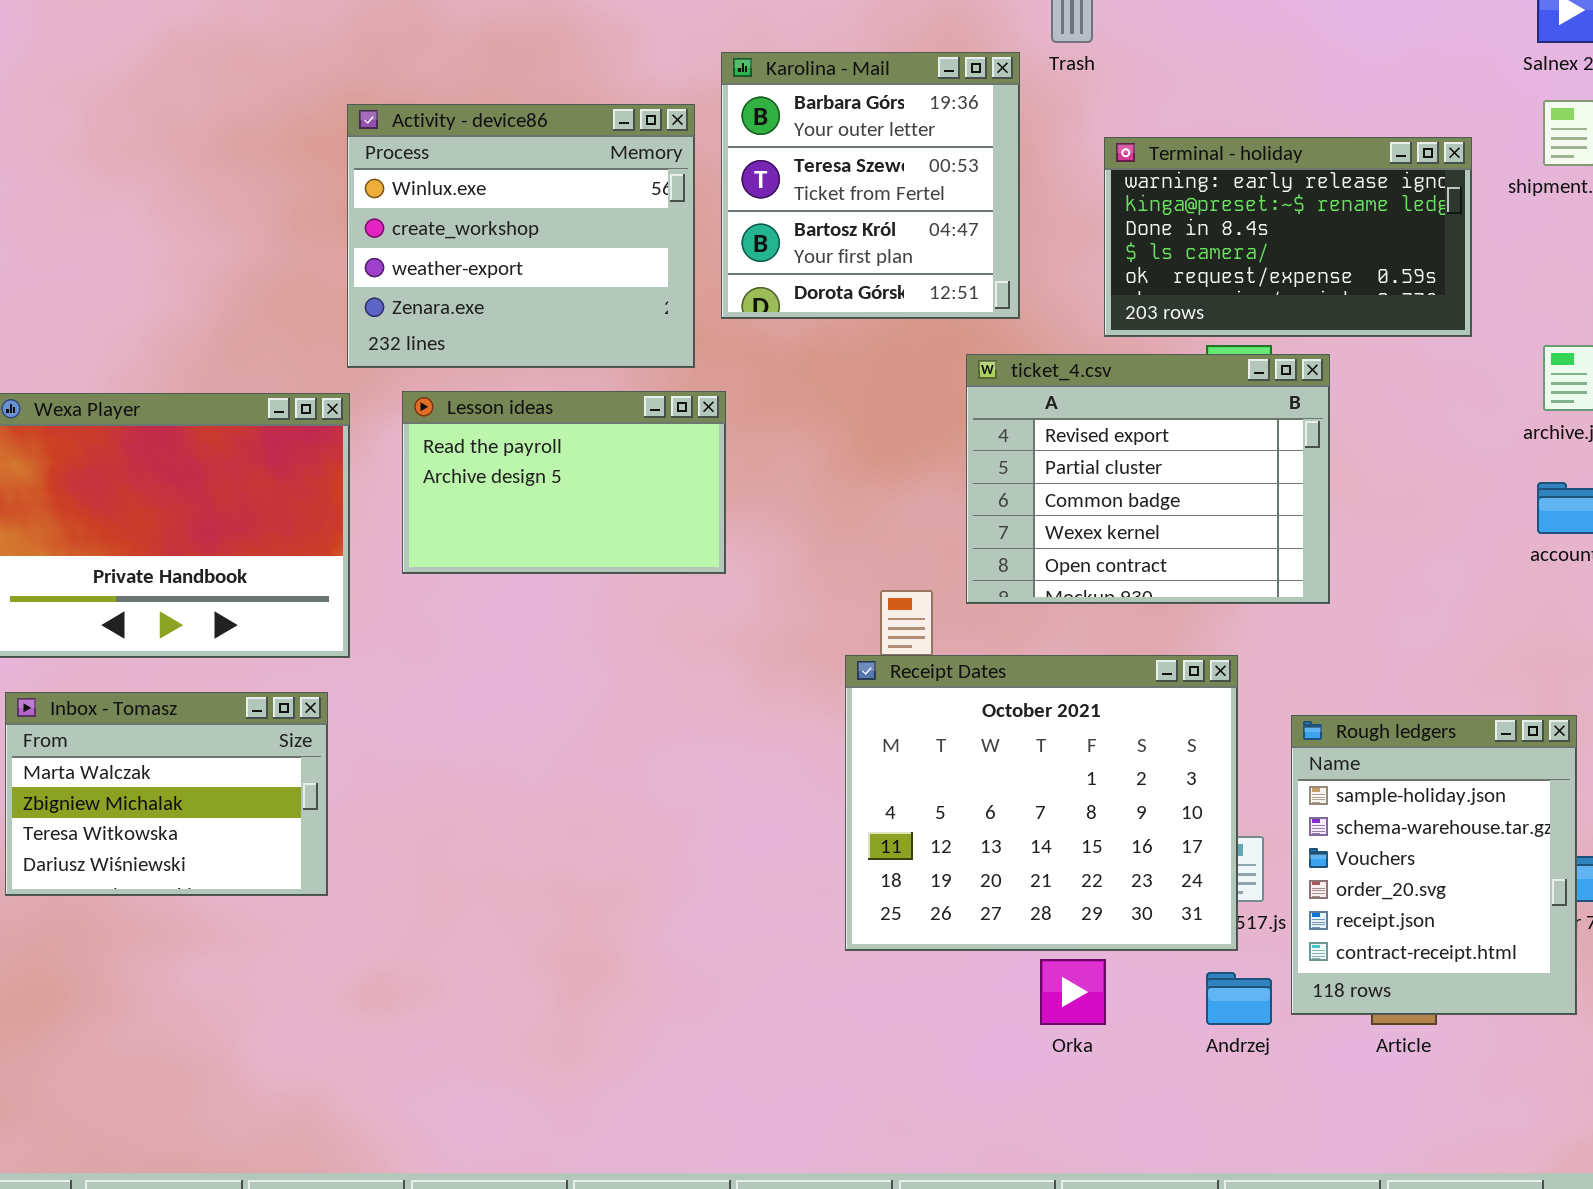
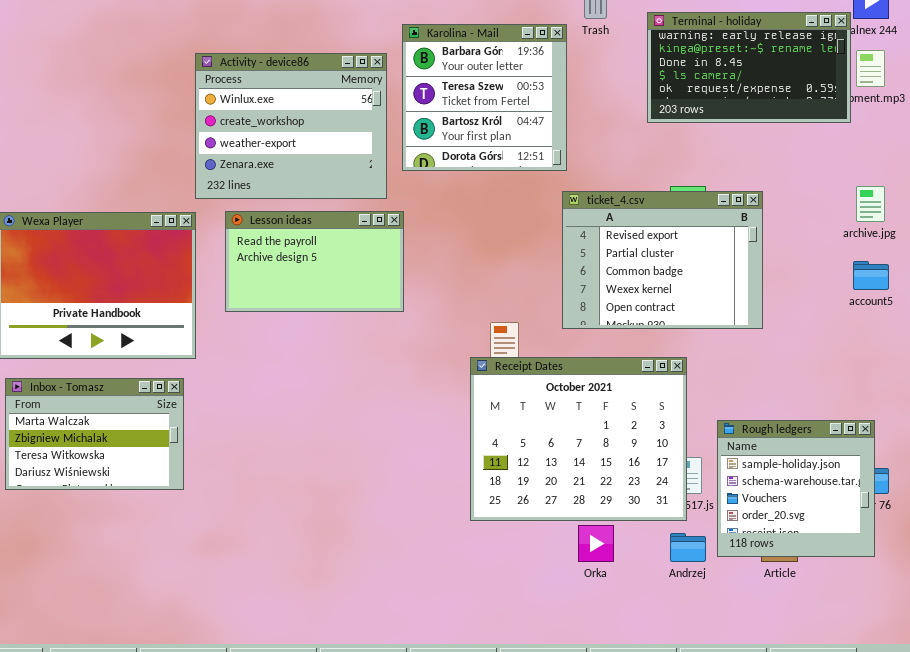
Terminal - holiday: [1104,137,1472,337] -> [647,12,851,123], moved
ticket_4.csv: [966,354,1330,604] -> [562,191,763,329], moved
Rough ledgers: [1291,715,1577,1015] -> [717,420,875,557], resized

